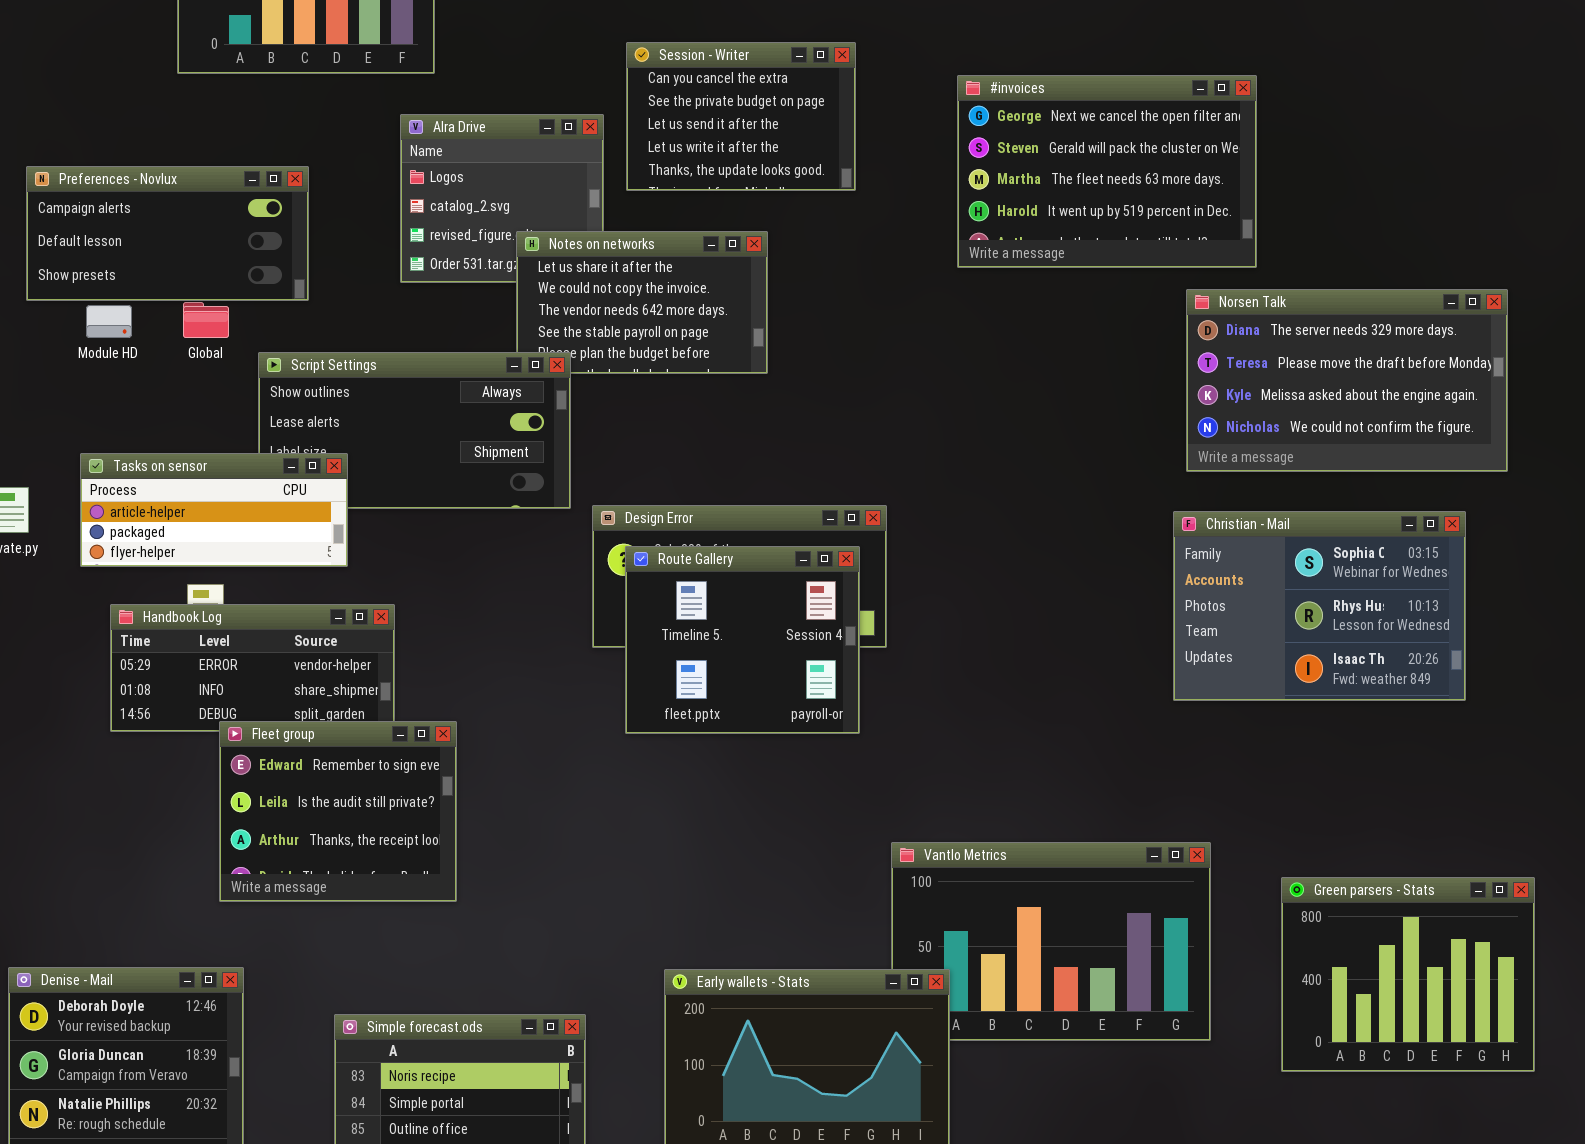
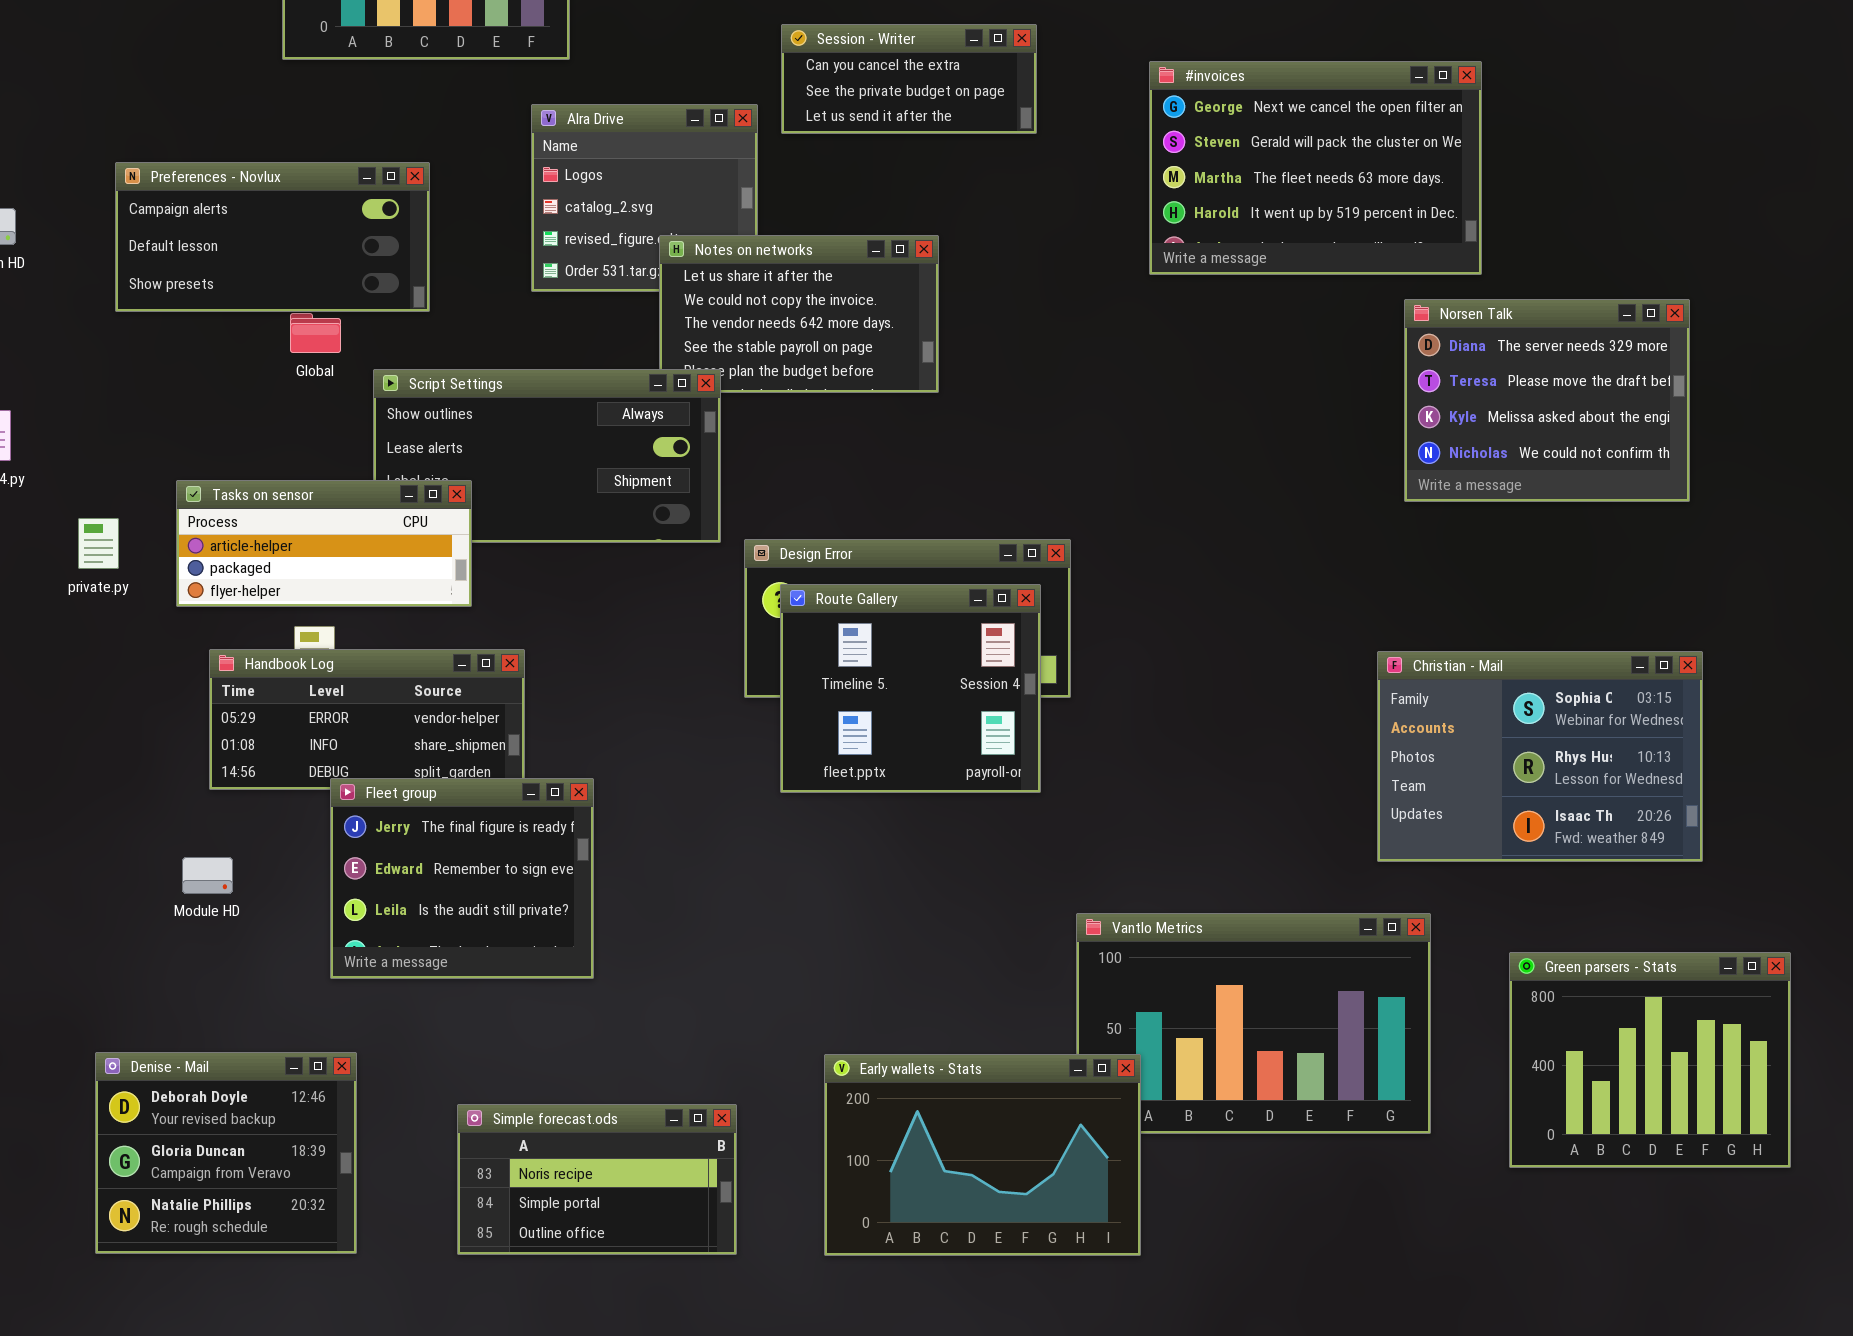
Session - Writer: [626,42,856,191] -> [781,24,1037,134], resized
Norsen Talk: [1186,289,1508,472] -> [1404,299,1690,502], resized
Module HD: [86,305,132,338] -> [182,857,233,894], moved
Christian - Mail: [1173,511,1466,701] -> [1377,651,1703,862], moved
Fleet group: [219,721,457,902] -> [330,778,594,979], scrolled up 1 row

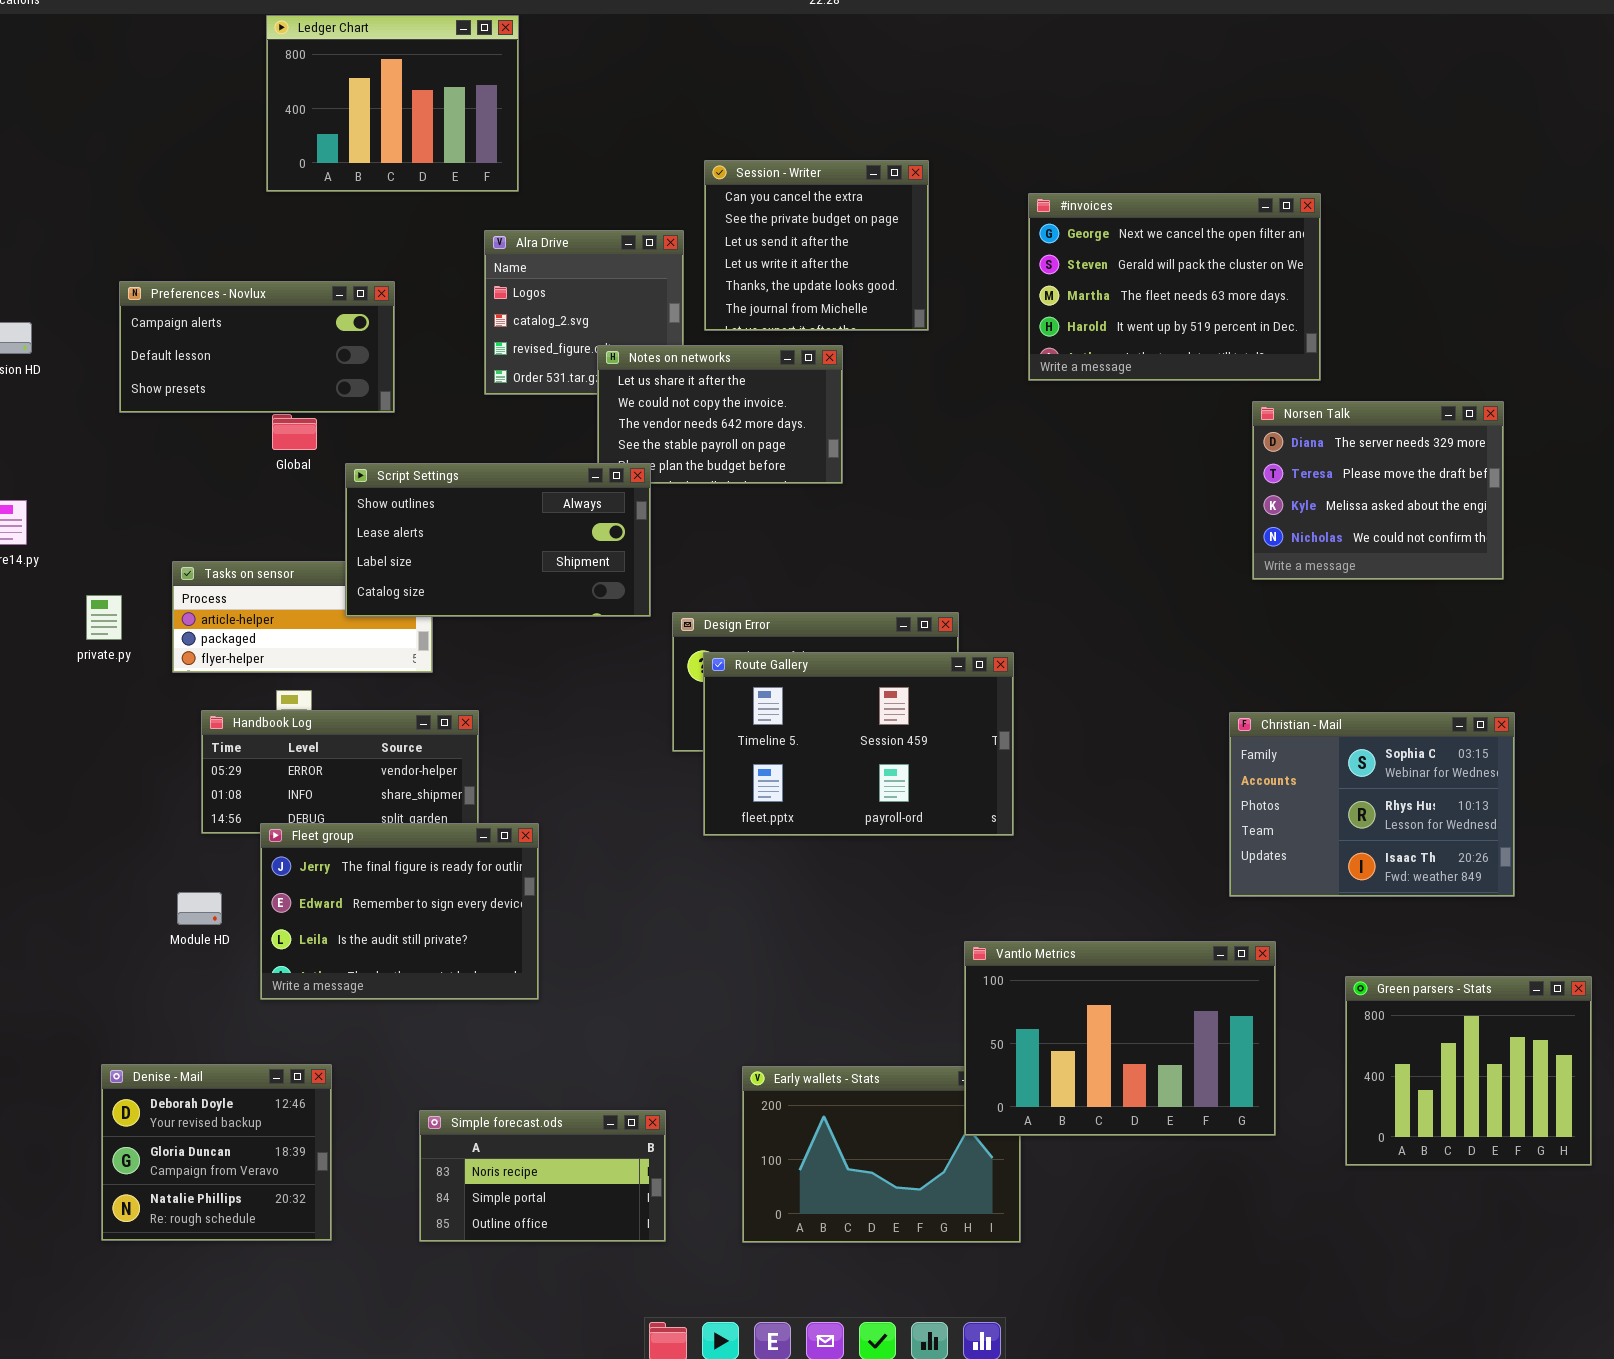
Session - Writer: [781,24,1037,134] -> [704,160,929,331], resized
Script Settings: [373,369,721,543] -> [345,463,651,617], raised
Route Gallery: [780,584,1041,793] -> [703,652,1014,836], resized
Fleet group: [330,778,594,979] -> [260,823,539,1000], resized
Vantlo Metrics: [1076,913,1431,1134] -> [964,941,1276,1136], raised

